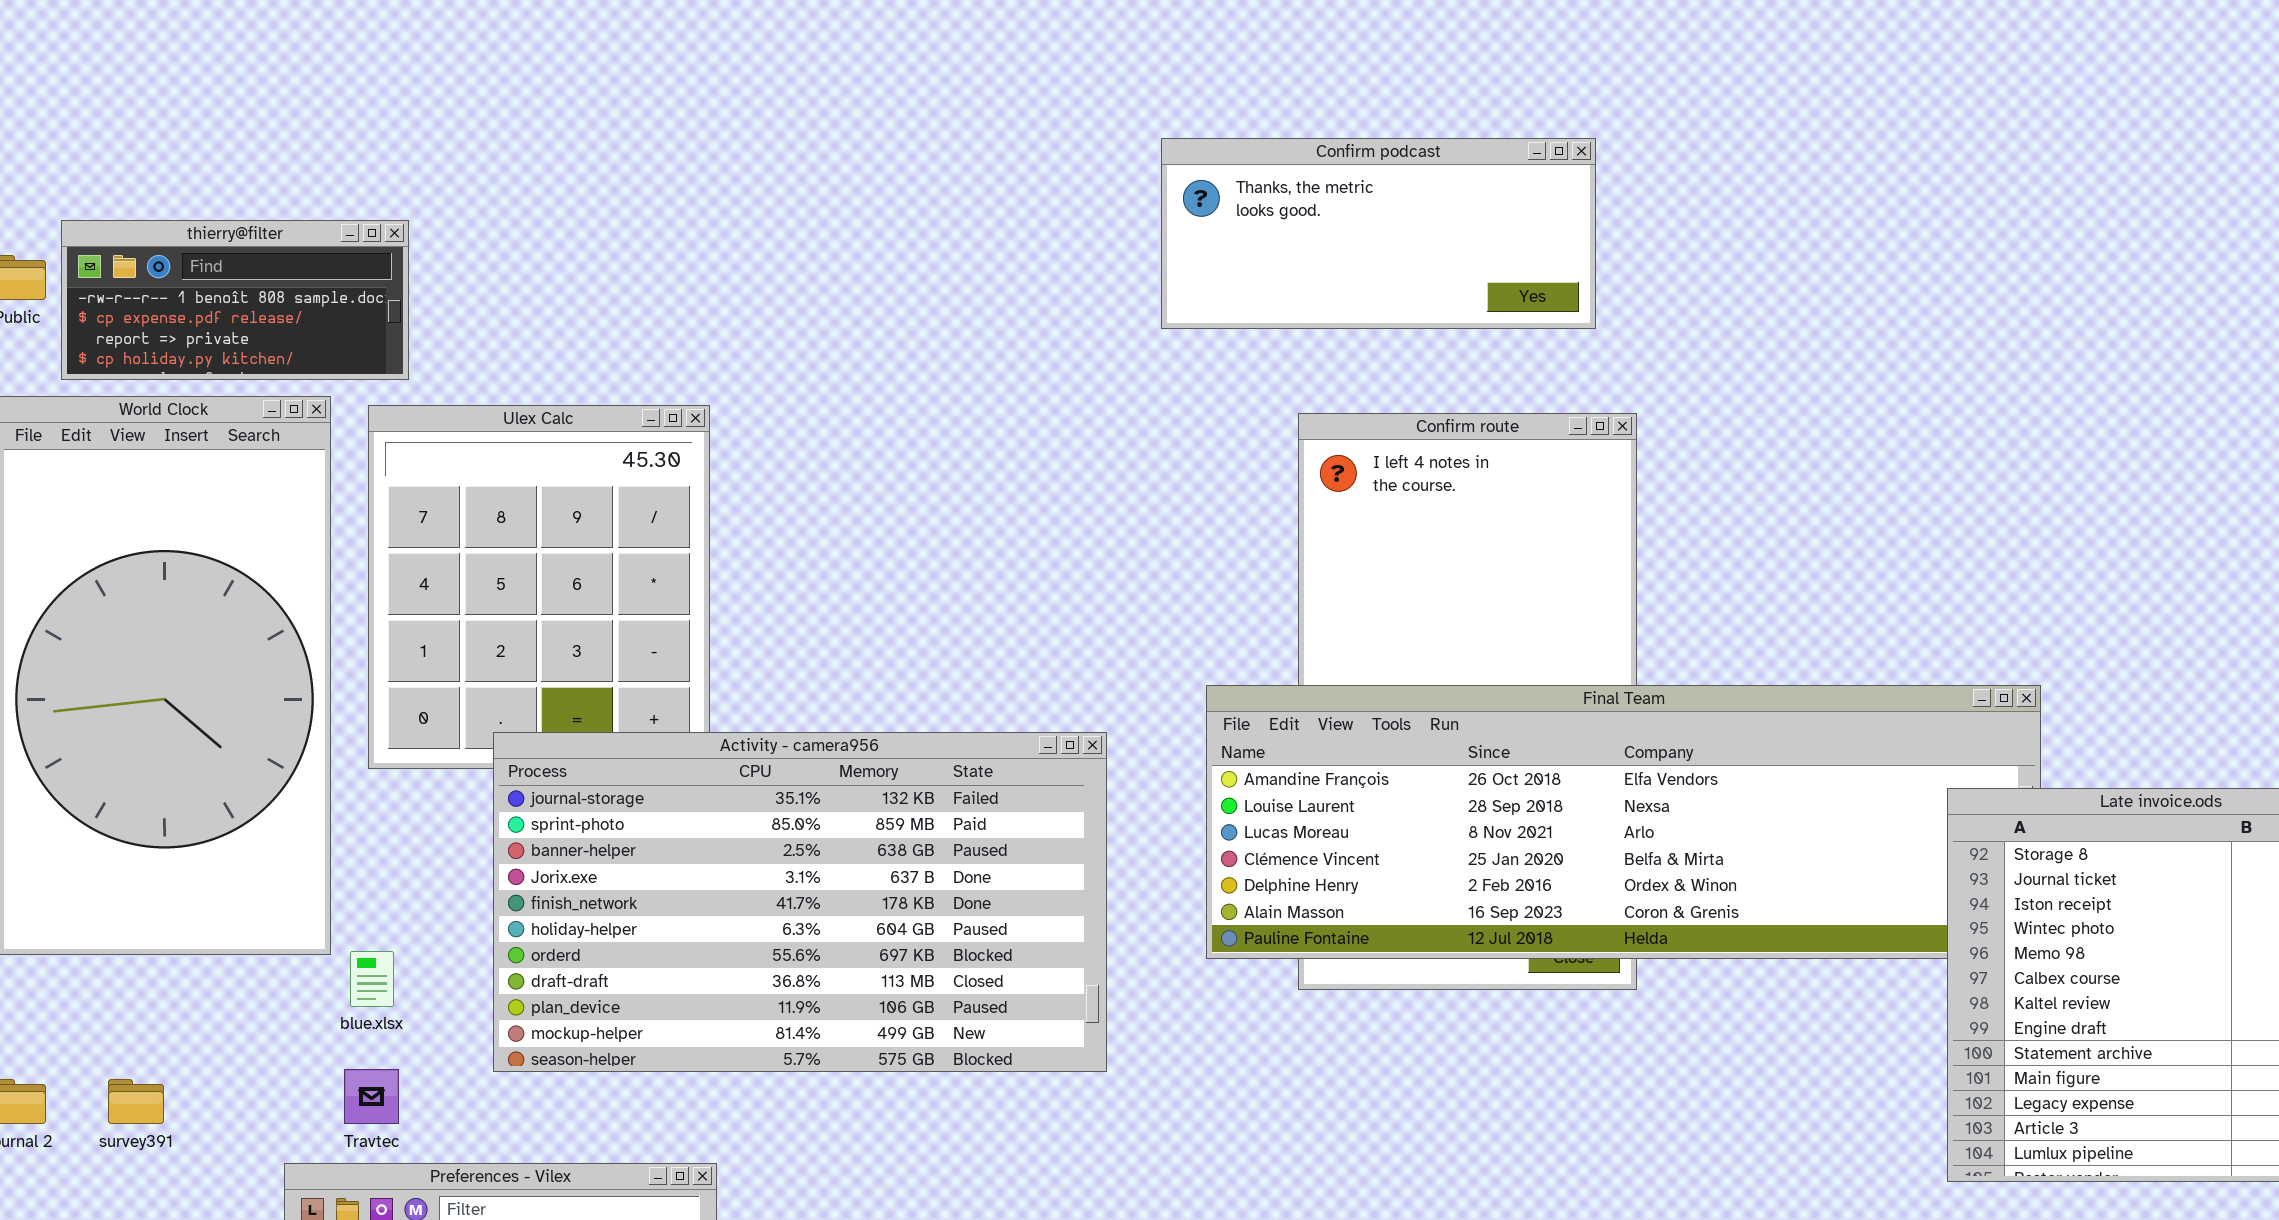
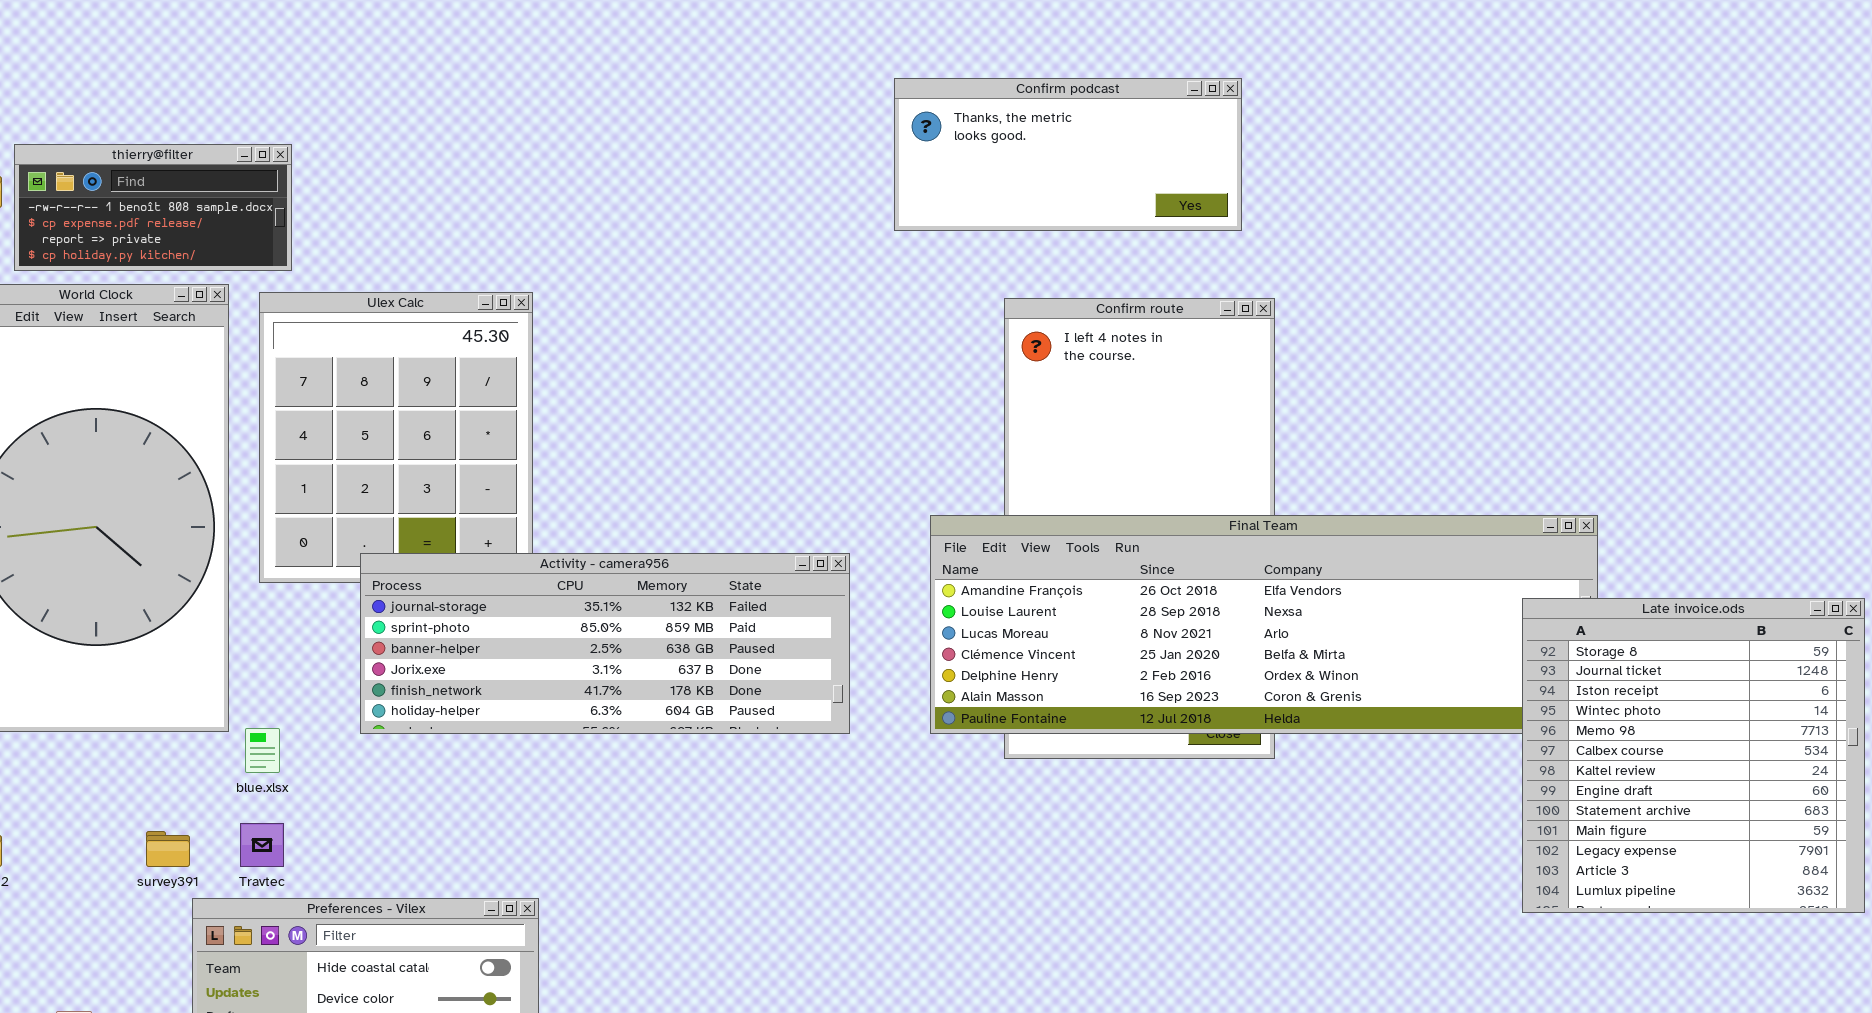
Activity - camera956: [493,732,1107,1072] -> [360,553,850,734], resized
survey391: [108,1079,164,1124] -> [146,831,190,867], moved

